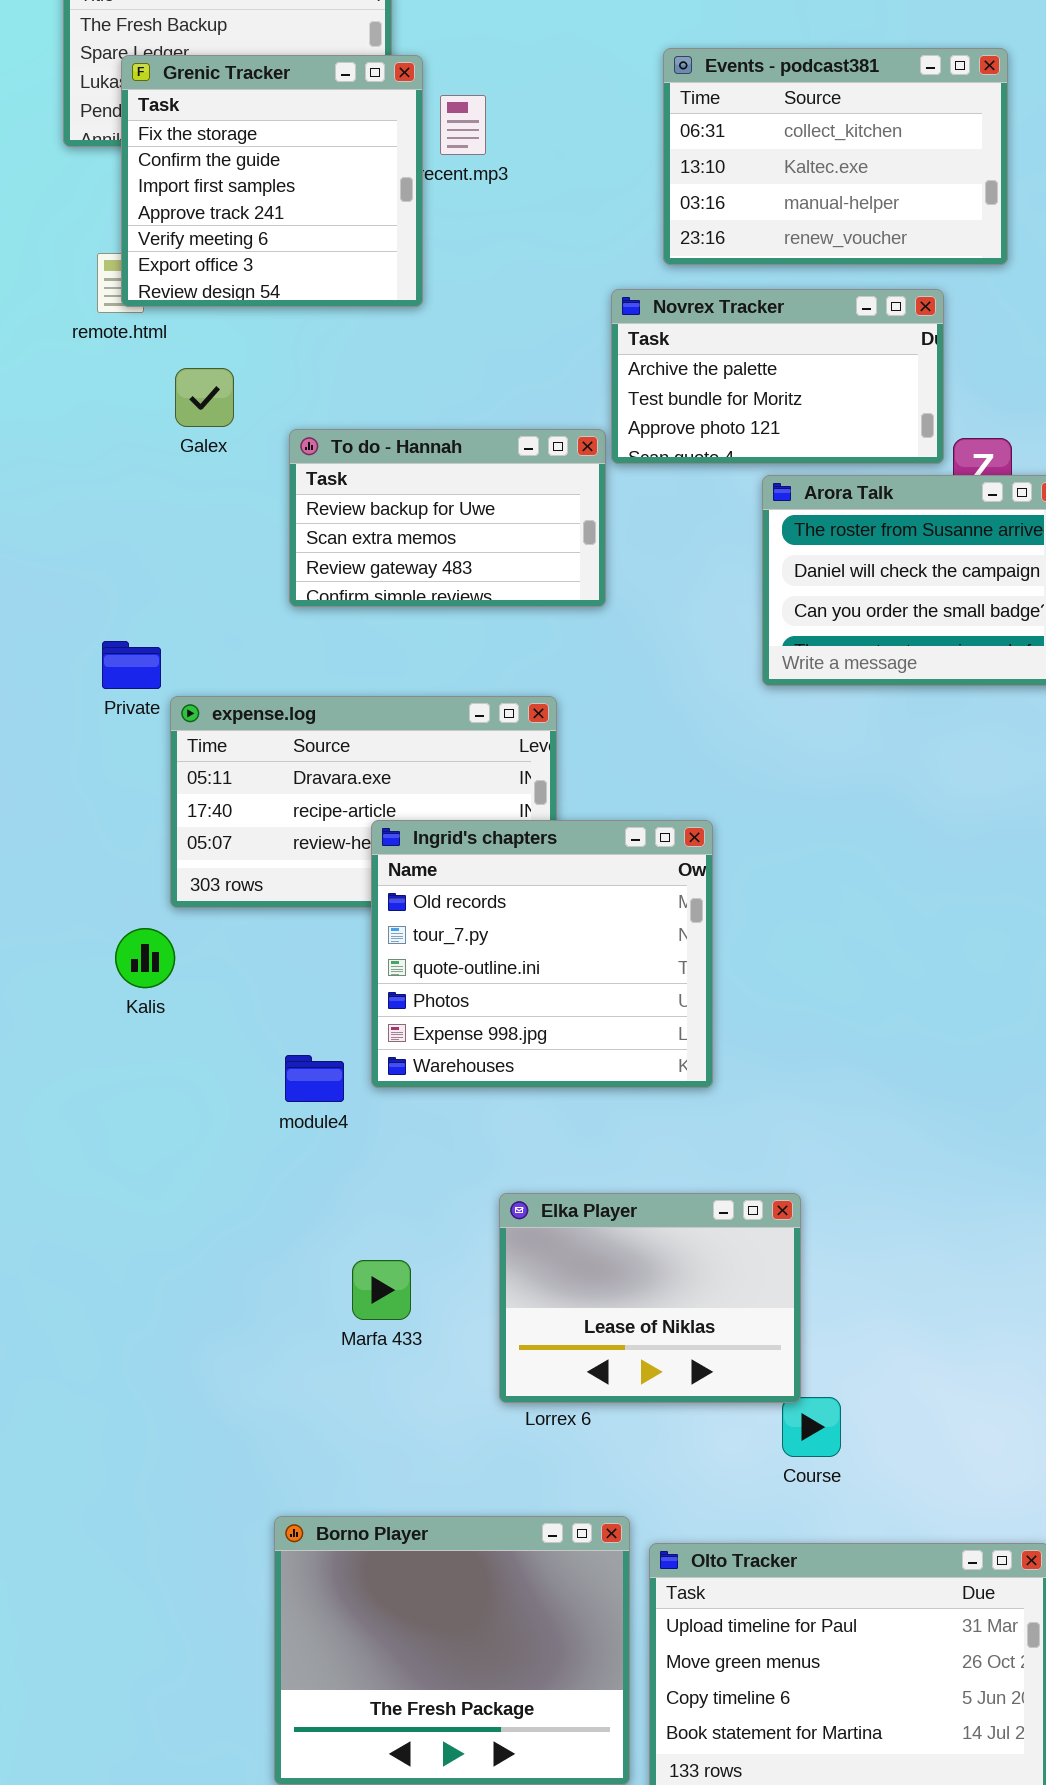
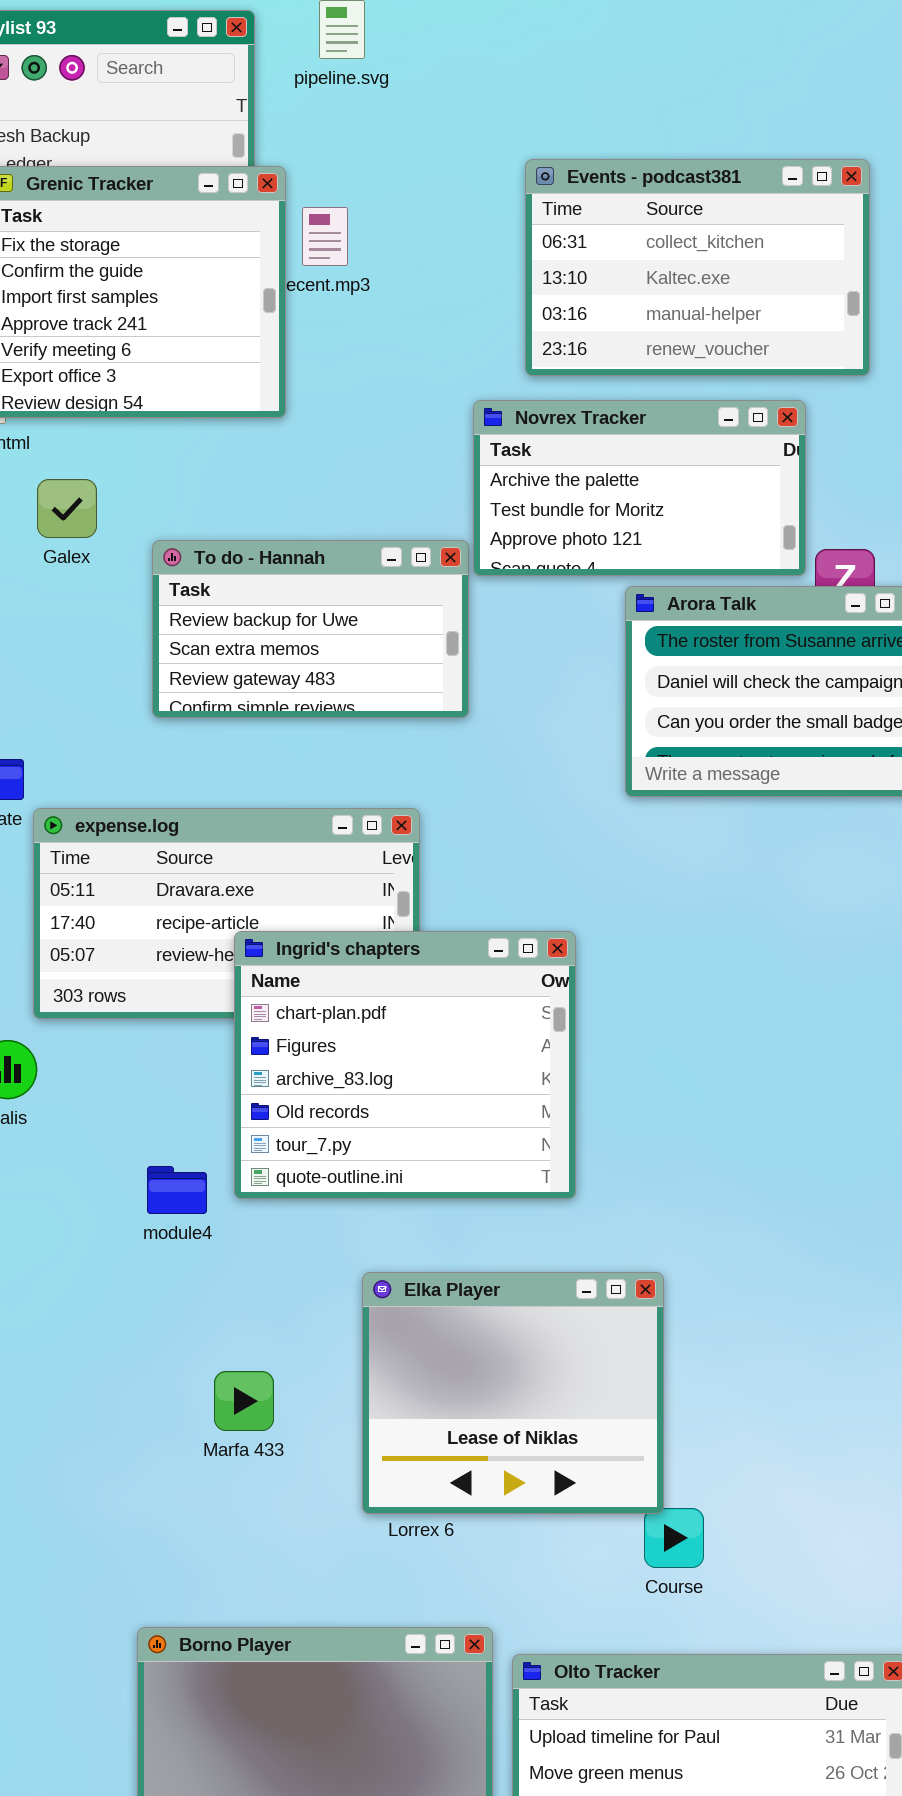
Ingrid's chapters: [371,820,713,1088] -> [234,931,576,1199], scrolled up 3 rows
Elka Player: [499,1193,801,1403] -> [362,1272,664,1514], resized

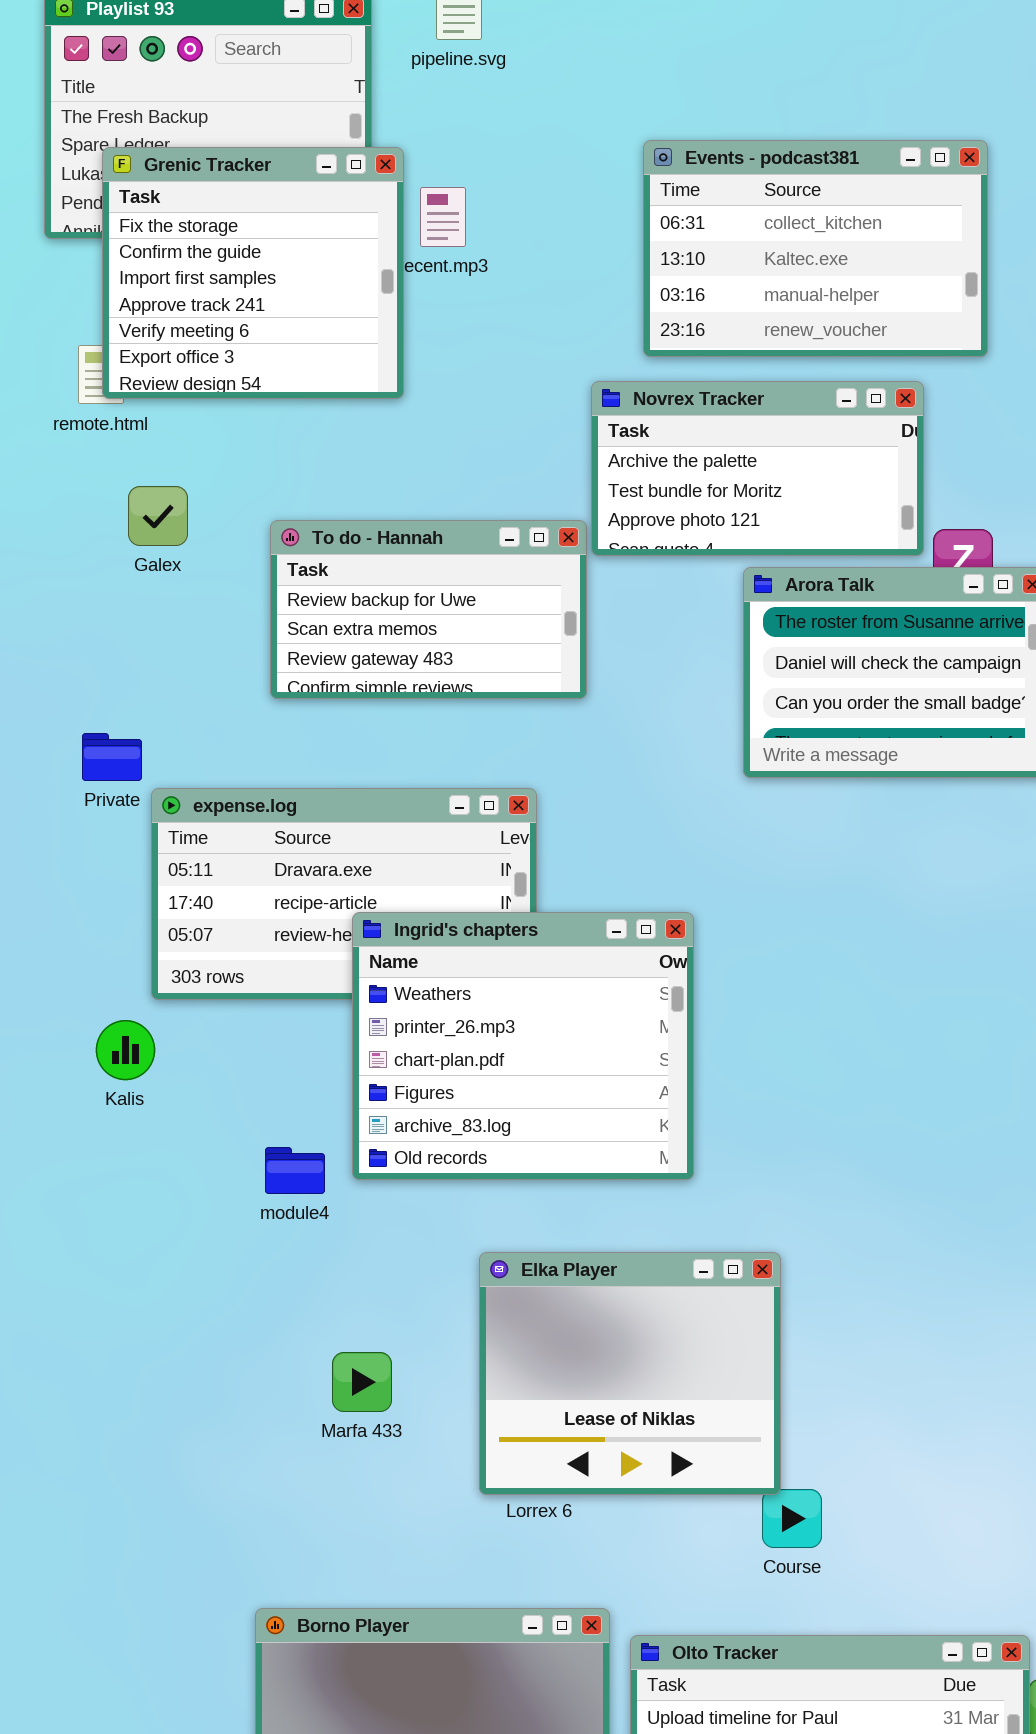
Galex: [37,479,97,538] -> [128,486,188,546], moved
Ingrid's chapters: [234,931,576,1199] -> [352,912,694,1180], scrolled up 2 rows

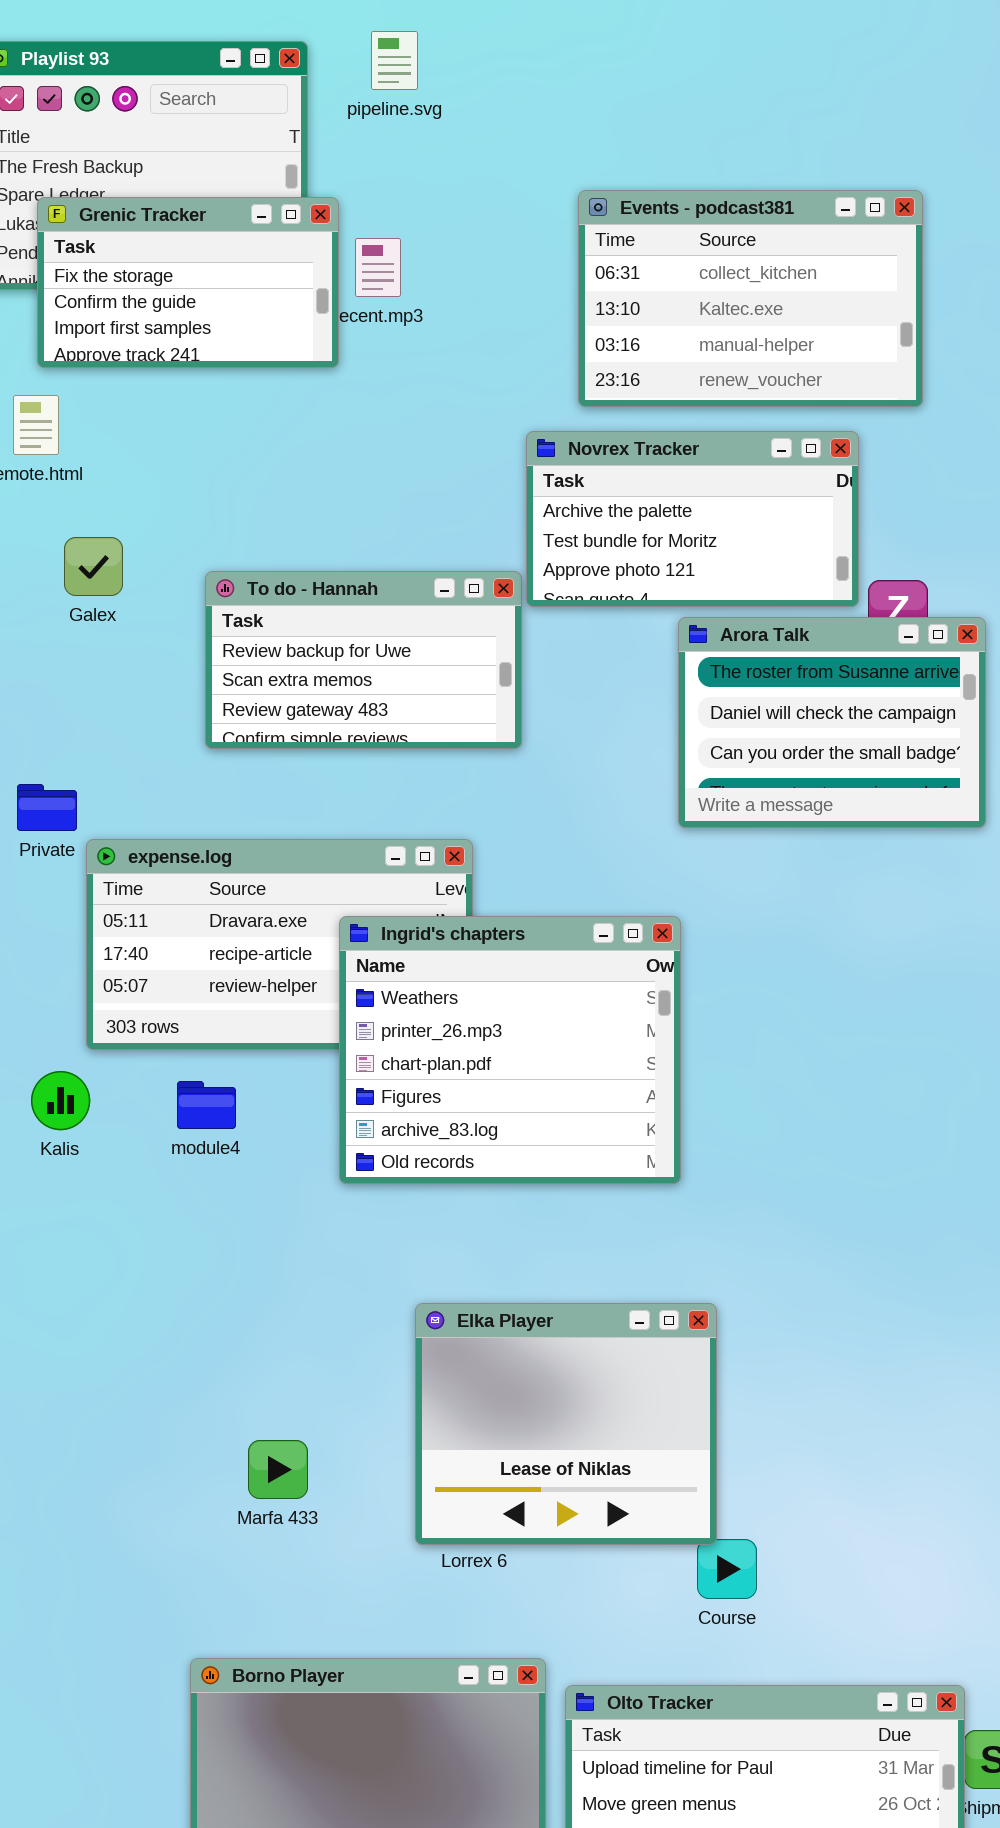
Grenic Tracker: [102,147,404,399] -> [37,197,339,368], resized
Ingrid's chapters: [352,912,694,1180] -> [339,916,681,1184], moved
module4: [265,1147,325,1194] -> [177,1081,236,1129], moved
Marfa 433: [332,1352,392,1412] -> [248,1440,308,1499], moved

